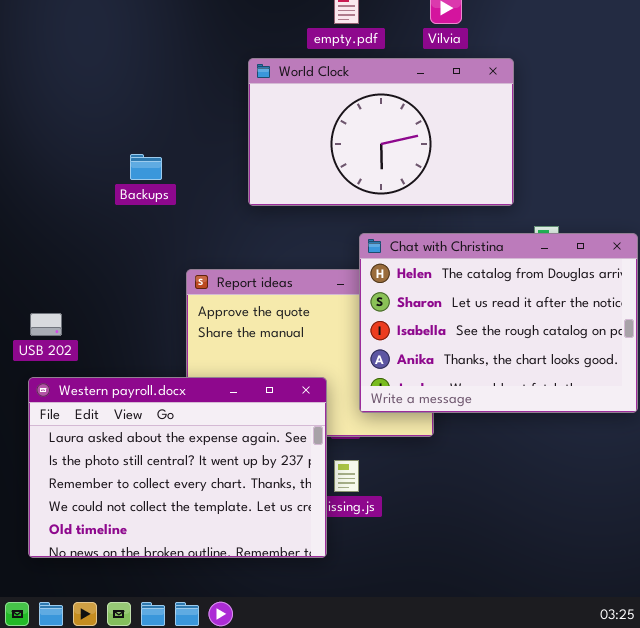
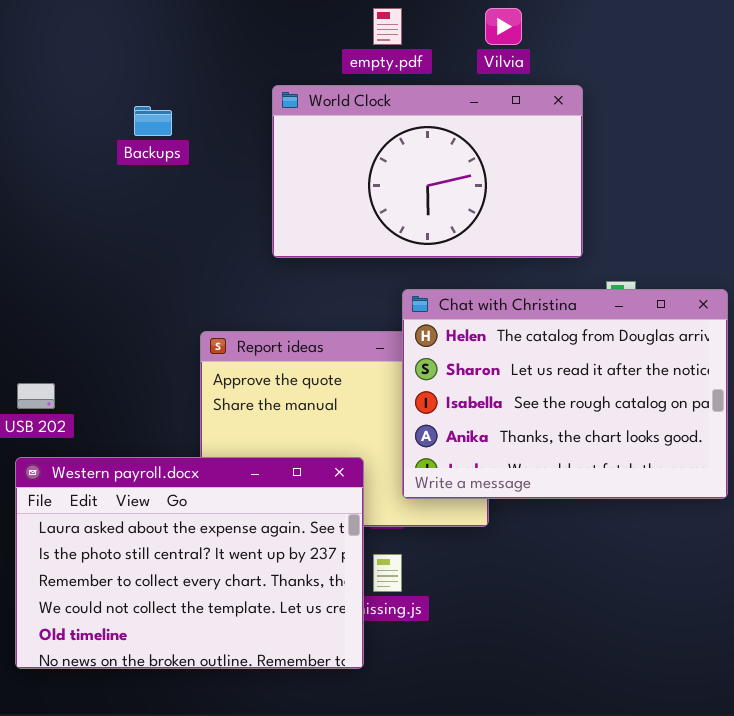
Backups: [130,154,162,180] -> [134,106,172,136], moved

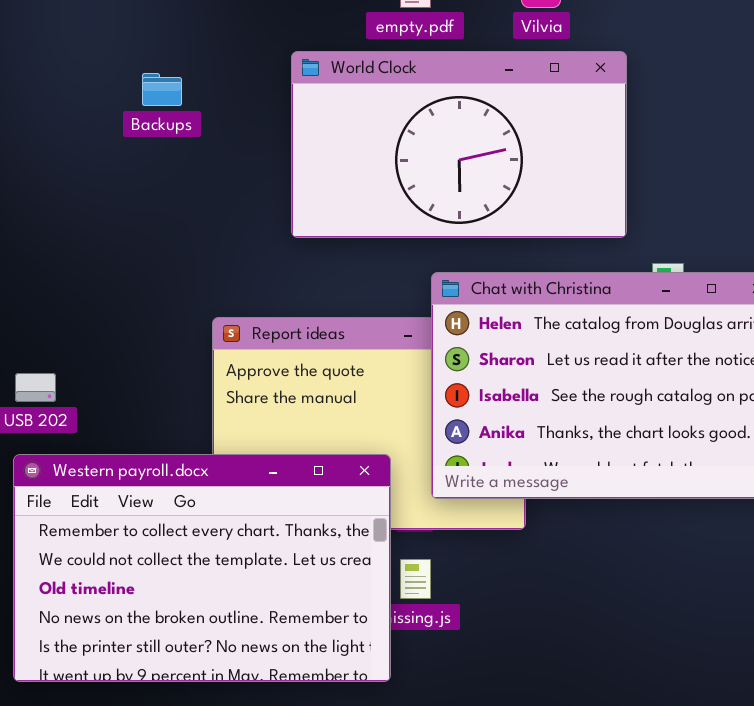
Western payroll.docx: [15,457,364,669] -> [13,454,391,682], scrolled down 2 rows

